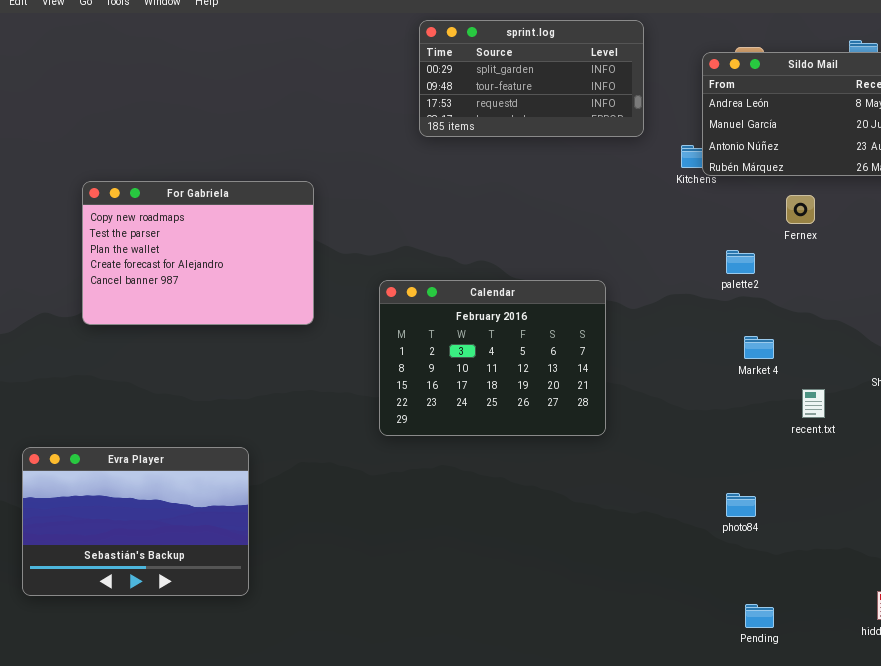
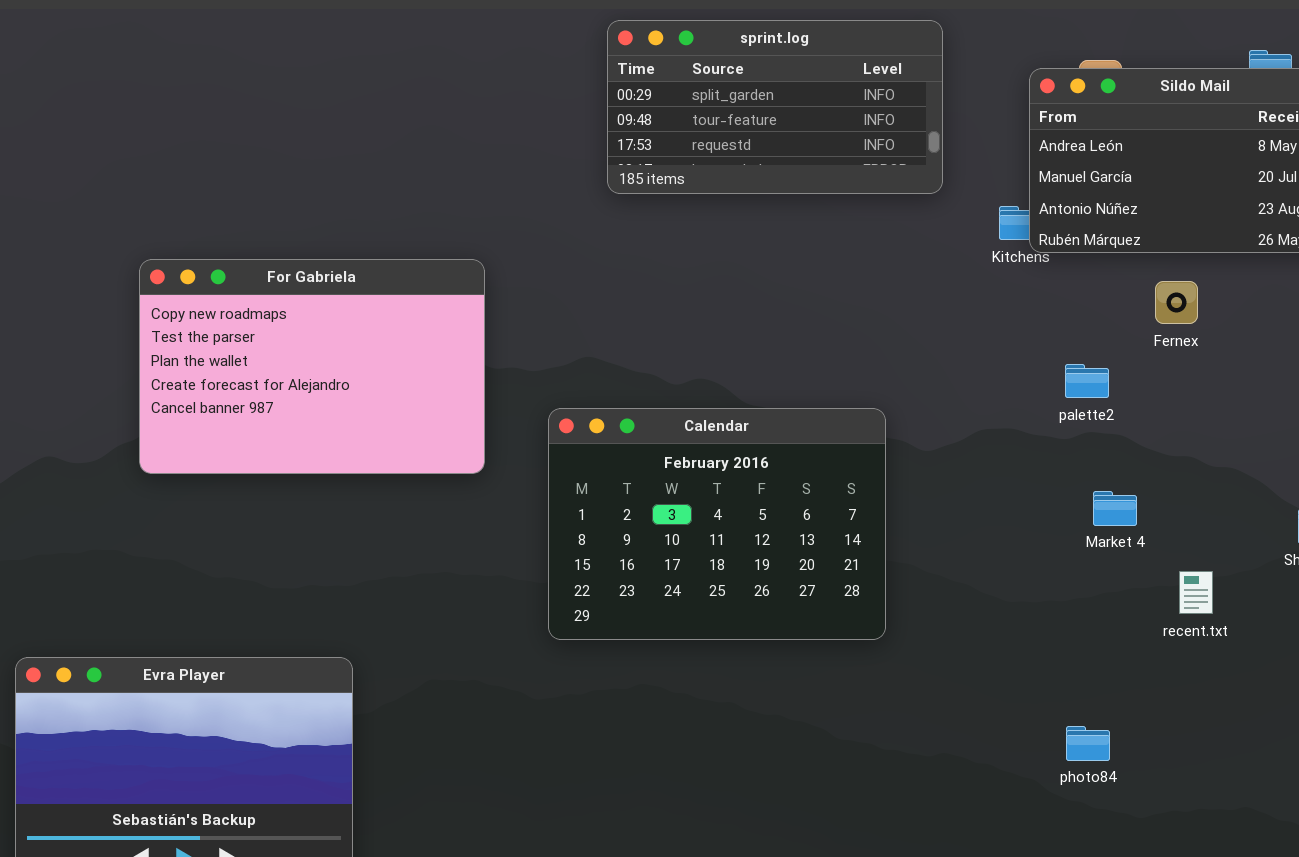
For Gabriela: [82,181,314,325] -> [139,259,485,474], moved

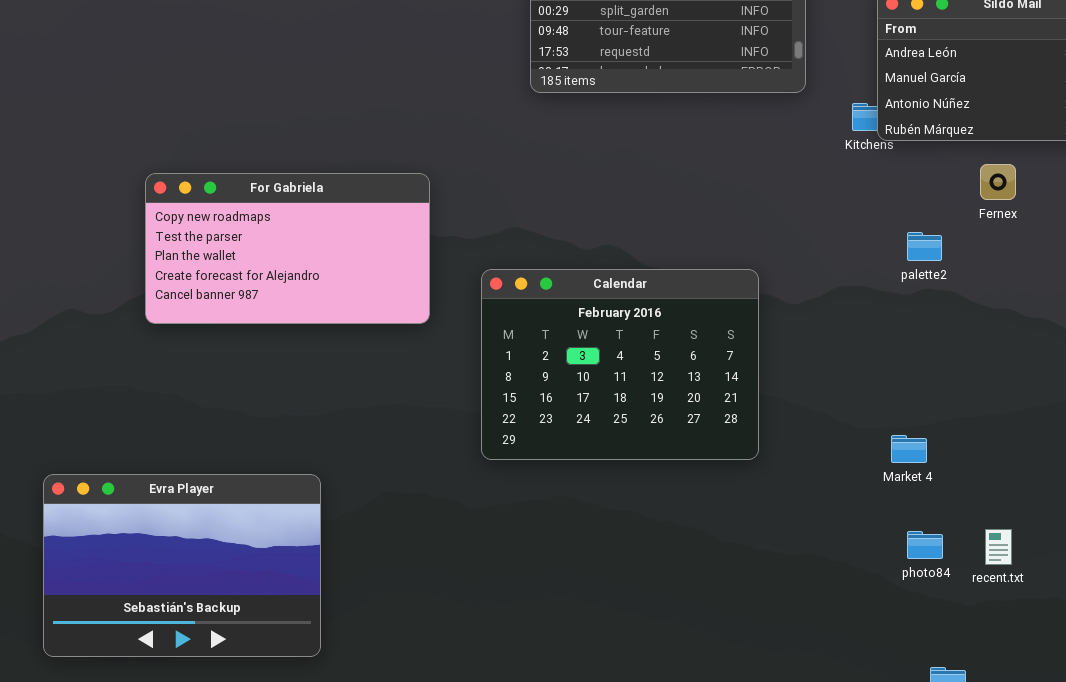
For Gabriela: [139,259,485,474] -> [145,173,430,324], resized
Market 4: [1093,491,1137,526] -> [891,435,927,463], moved
recent.txt: [1179,571,1213,614] -> [985,529,1012,565], moved

